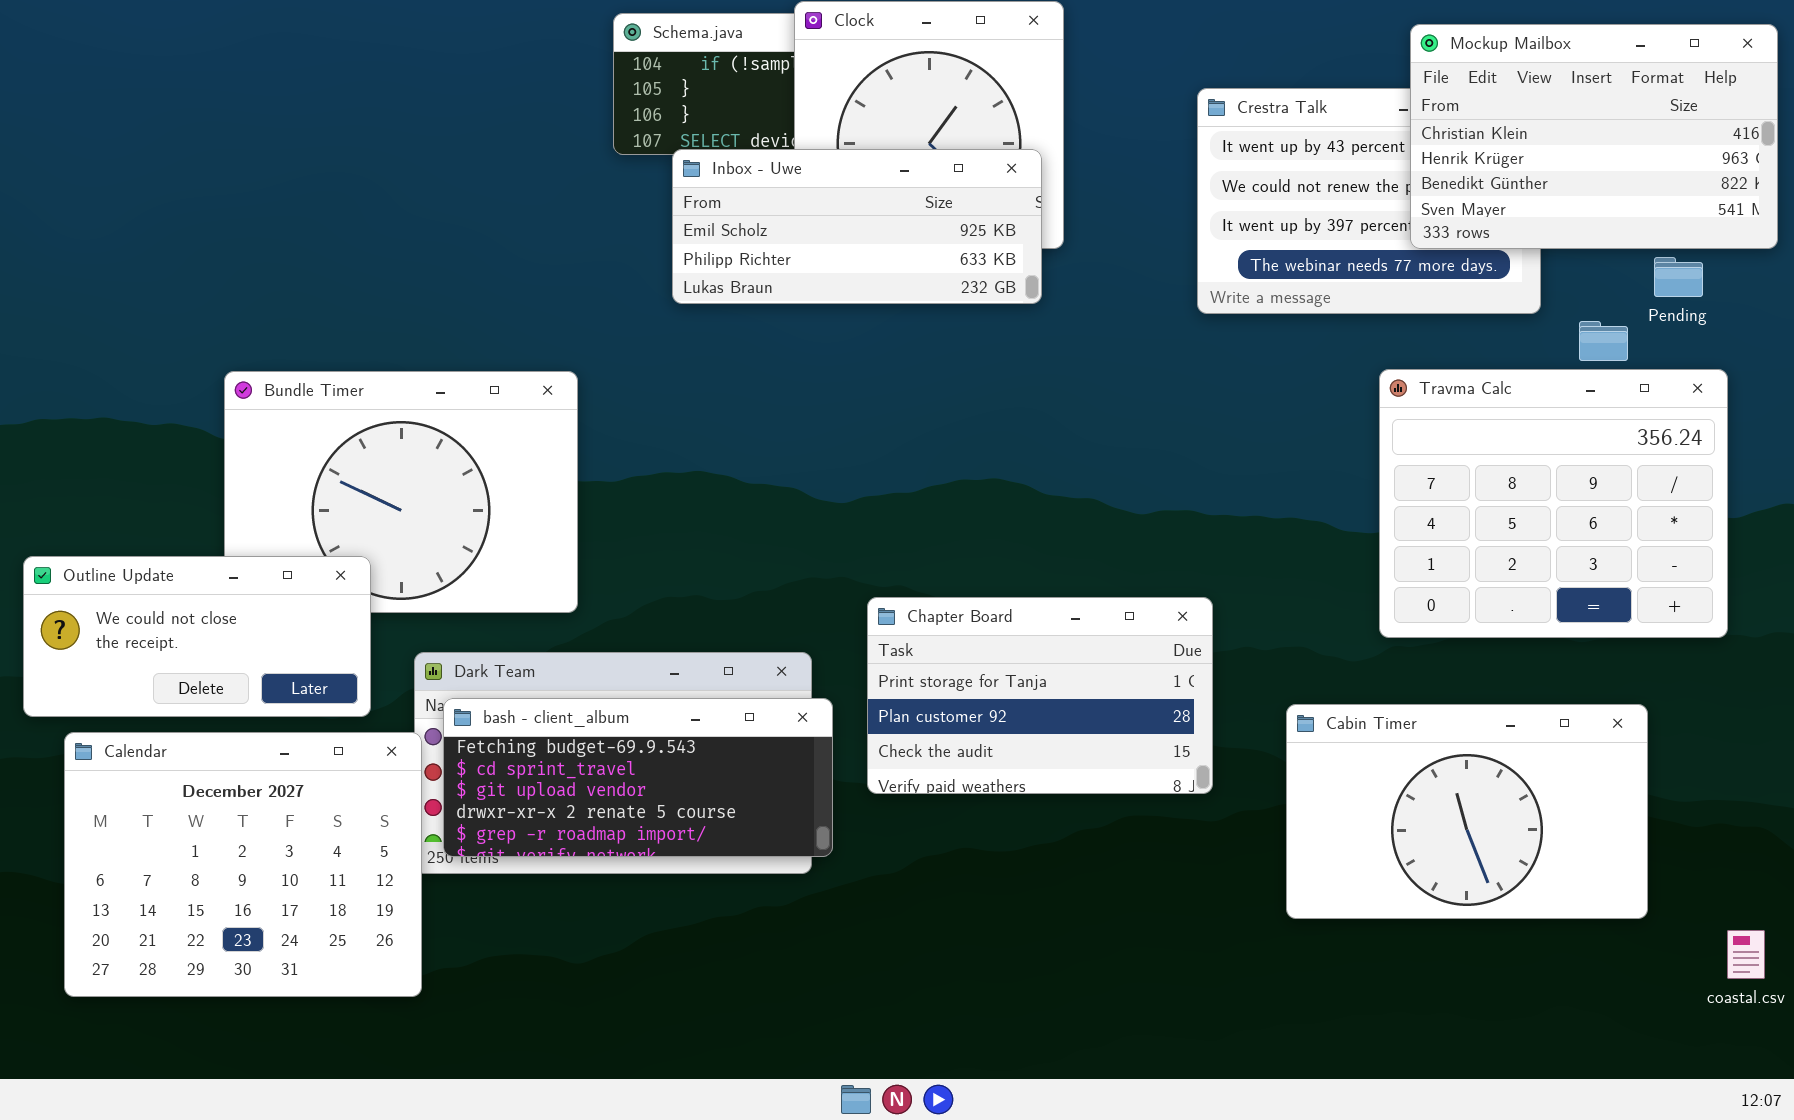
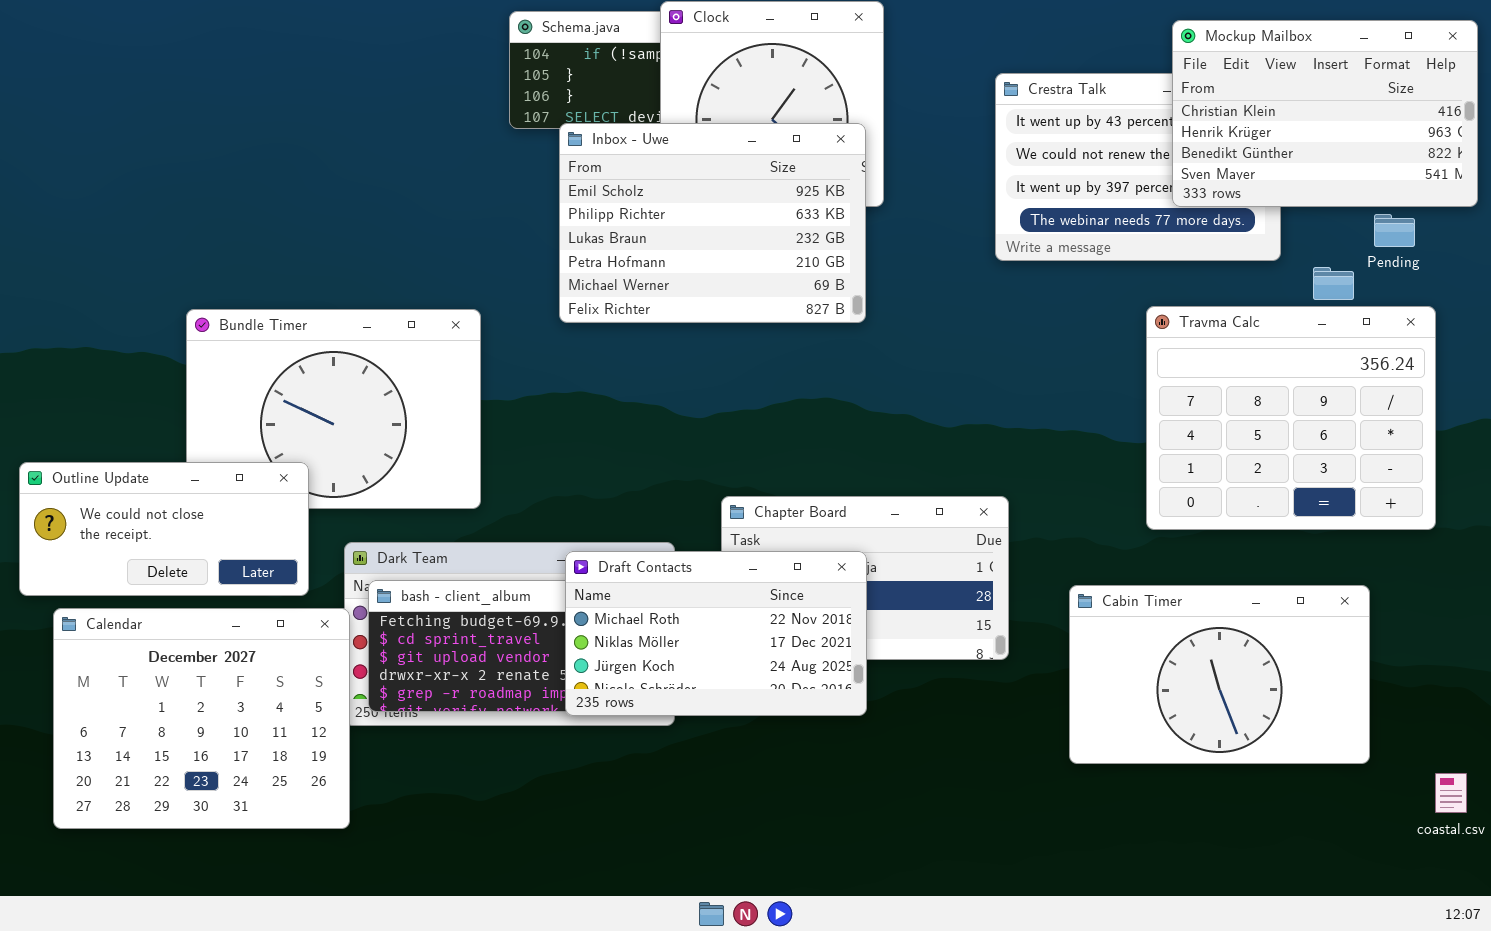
Inbox - Uwe: [672,149,1042,304] -> [559,123,866,323], resized
Draft Contacts: none -> [565,551,867,716], opened

